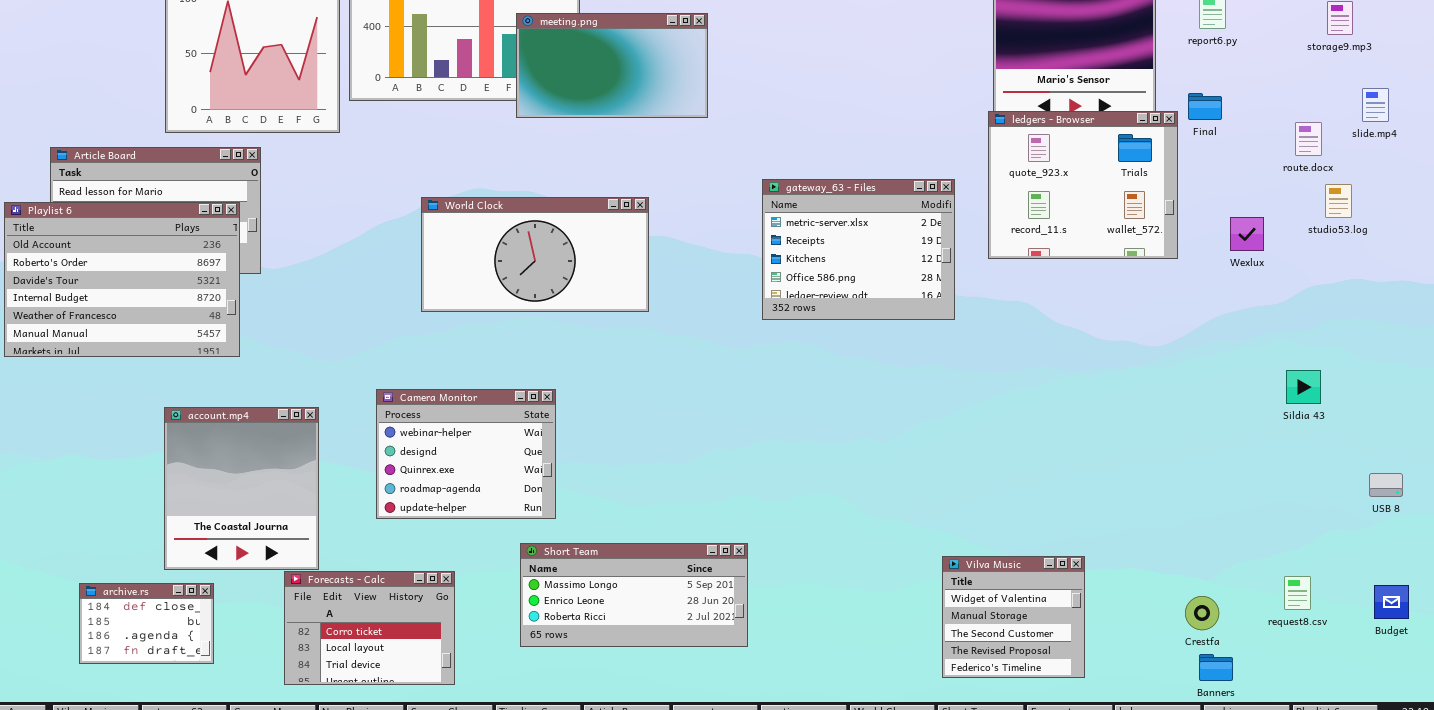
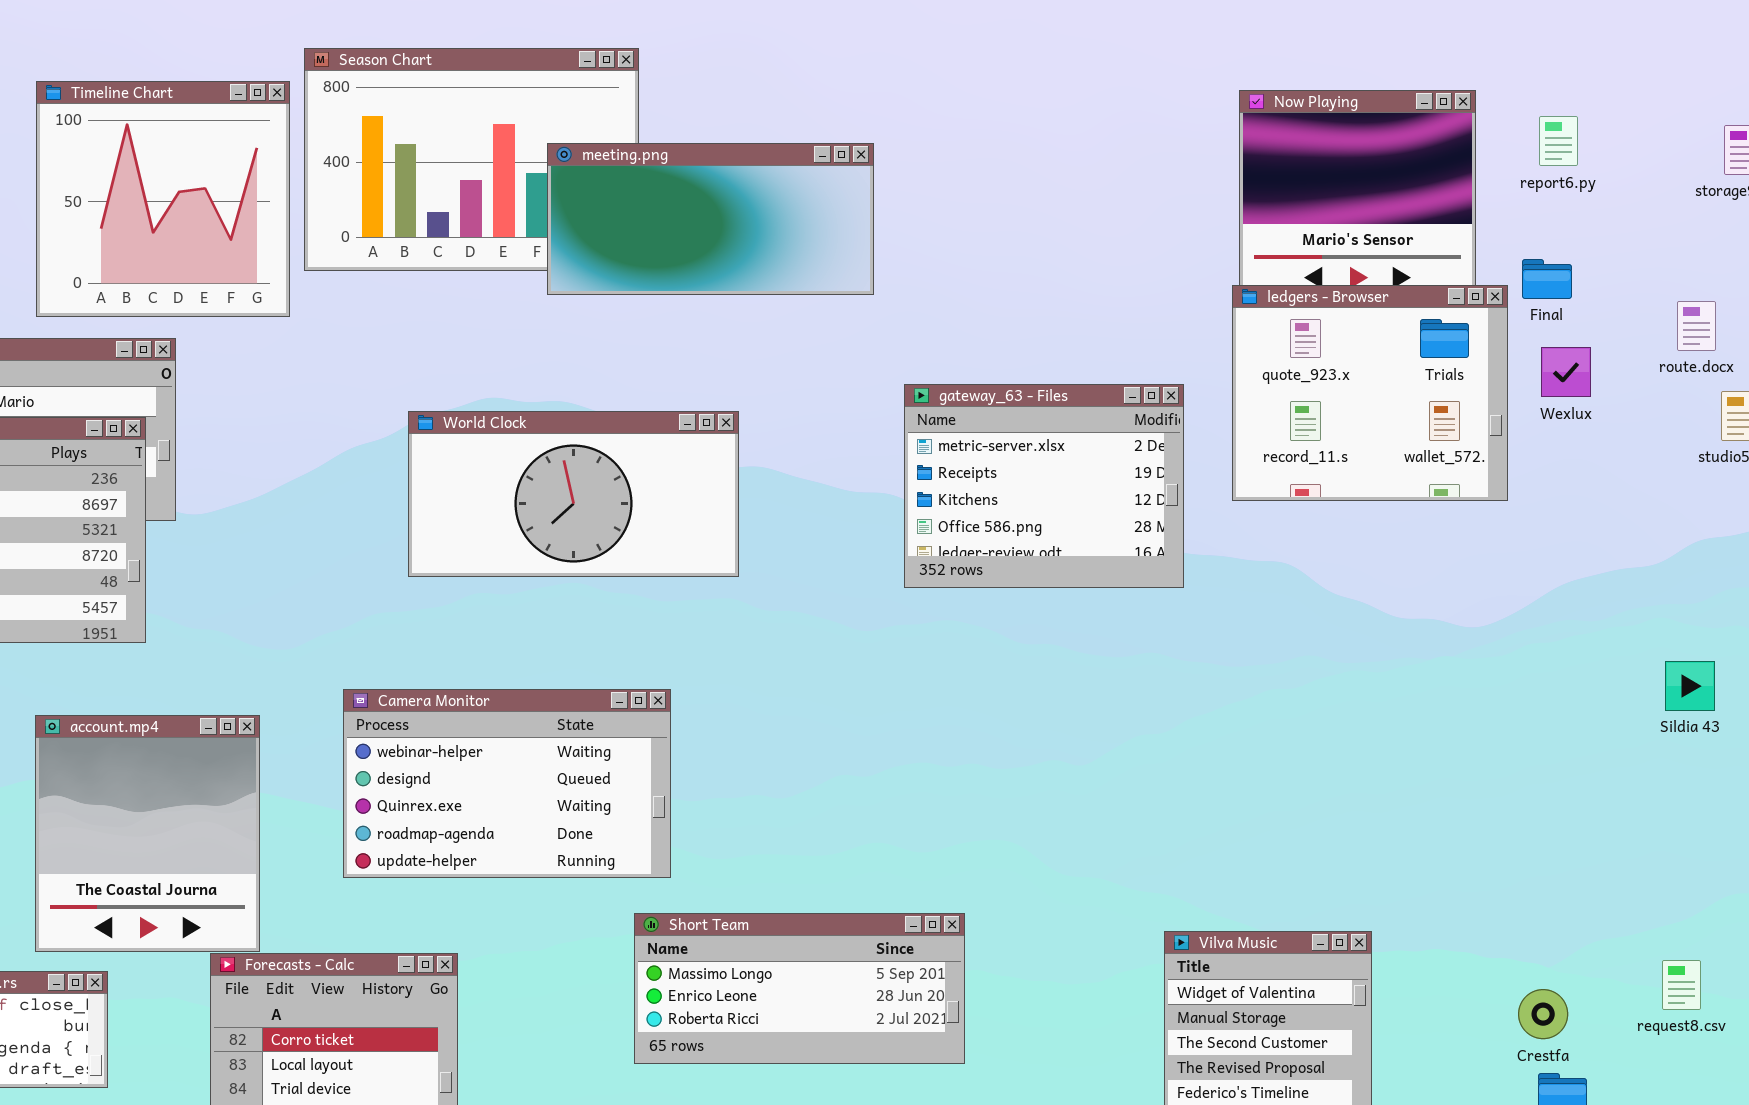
meeting.png: [516,13,708,118] -> [547,143,874,295], resized
Wexlux: [1230,217,1264,251] -> [1541,347,1591,397], moved
Camera Monitor: [376,389,556,519] -> [343,689,671,878], resized
Short Team: [520,543,748,647] -> [634,913,965,1064], moved

